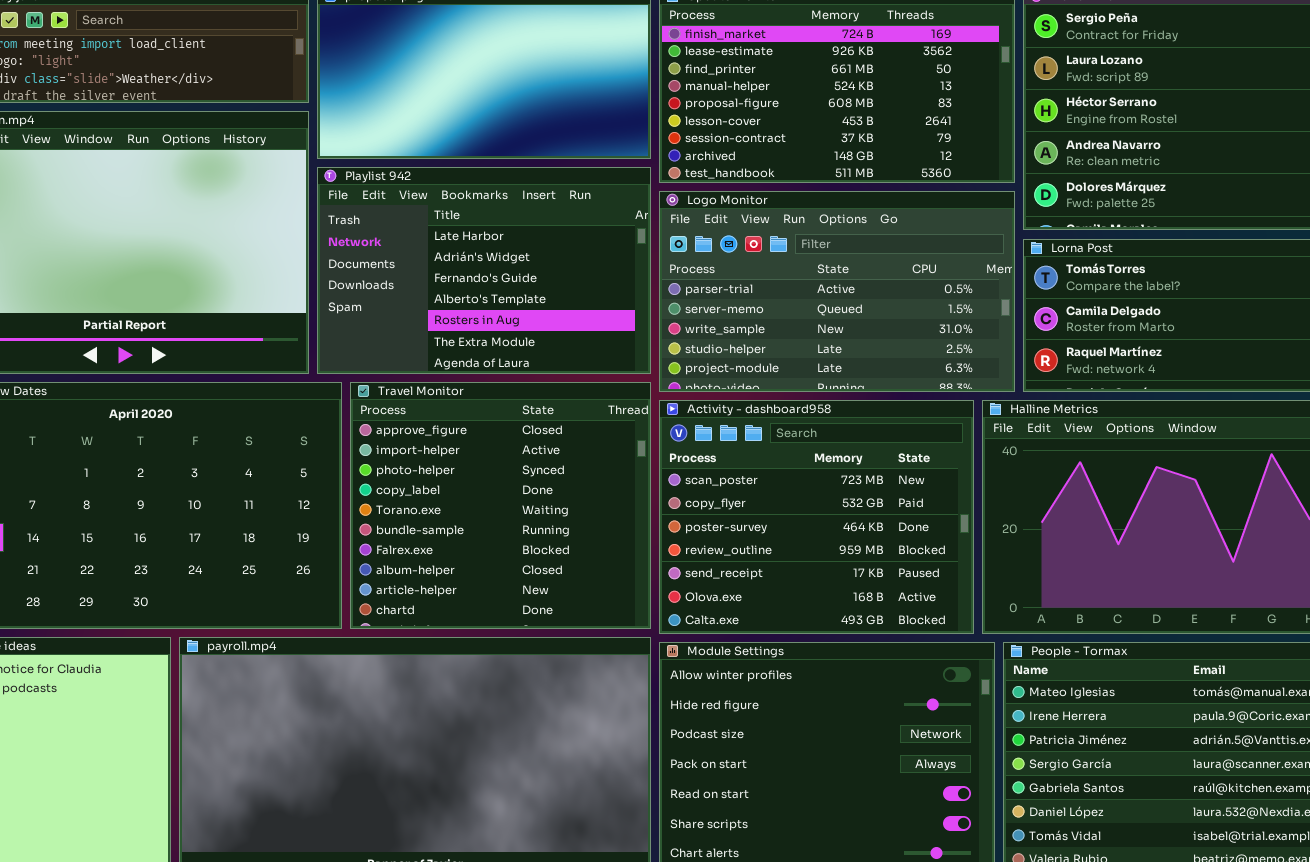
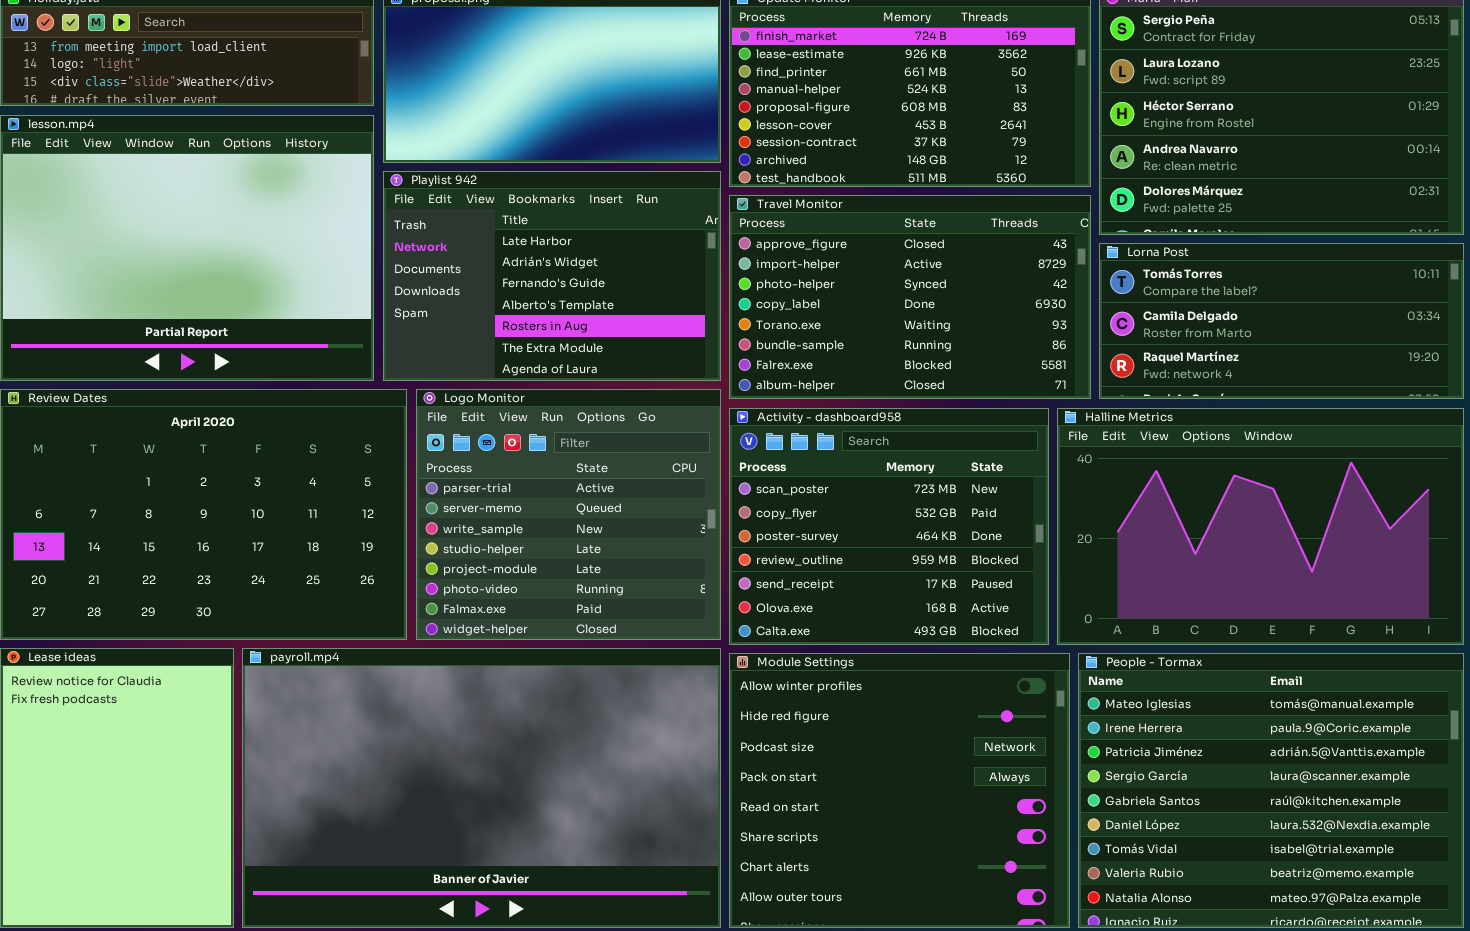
Logo Monitor: [659,191,1015,392] -> [416,389,721,640], moved, resized
Travel Monitor: [350,382,651,629] -> [729,195,1091,399], moved, resized

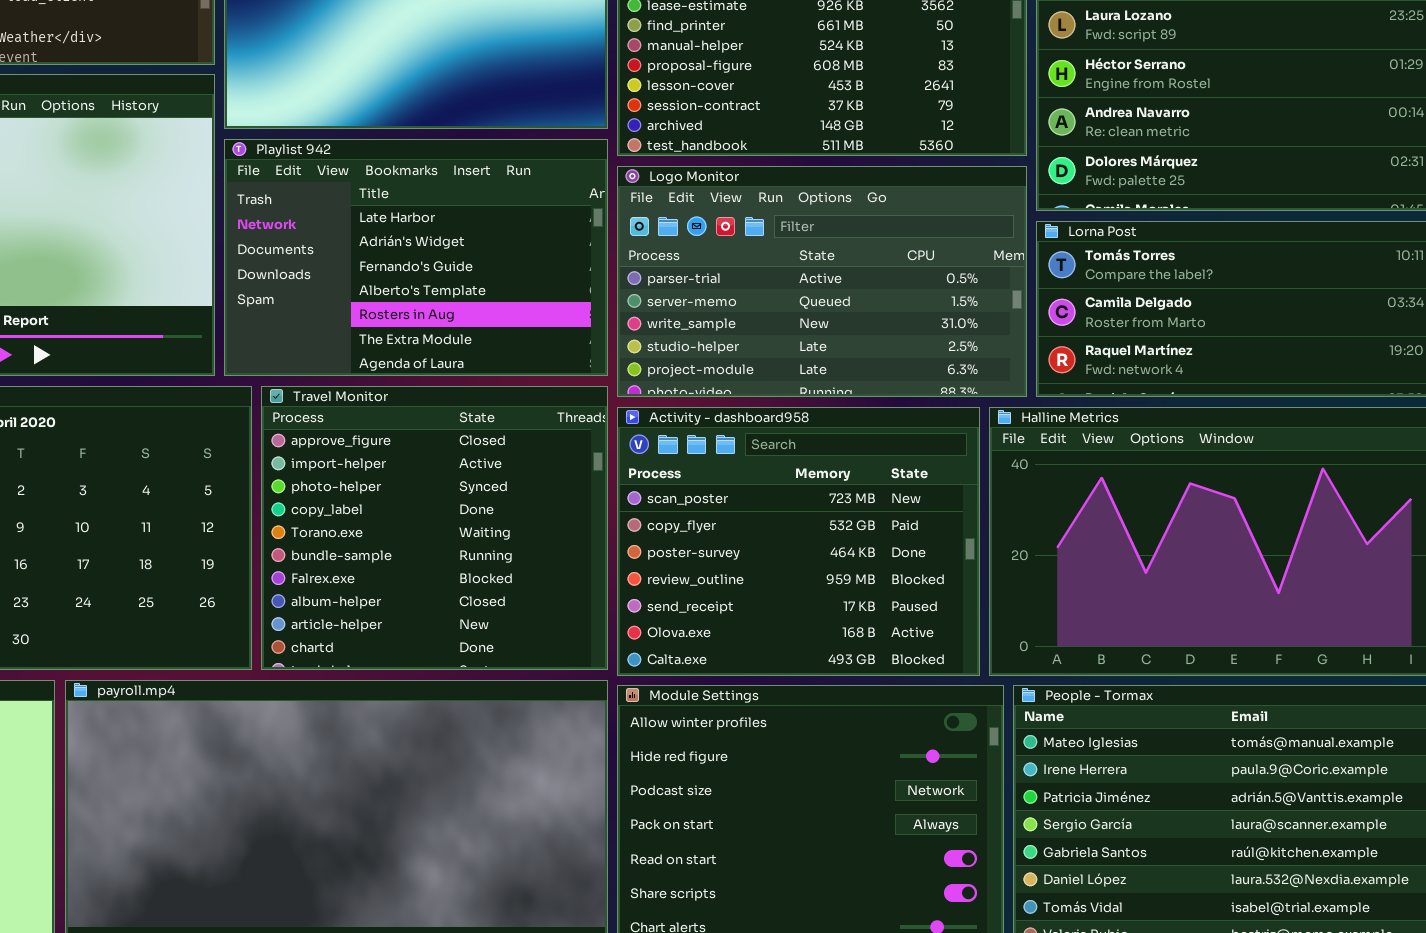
Travel Monitor: [729,195,1091,399] -> [261,386,608,670], moved, resized
Logo Monitor: [416,389,721,640] -> [617,166,1027,397], moved, resized

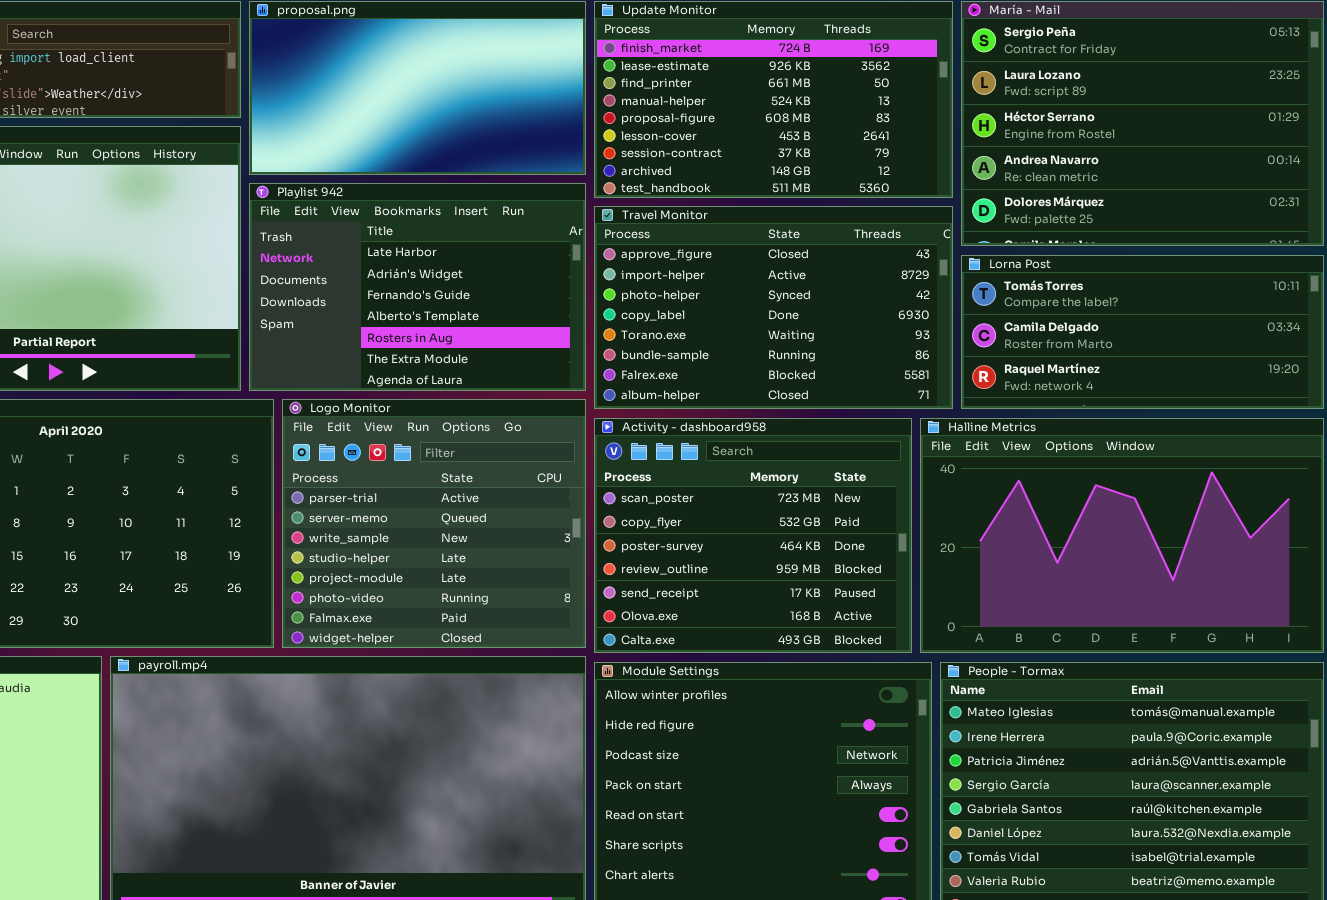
Logo Monitor: [617,166,1027,397] -> [282,399,586,648], moved, resized
Travel Monitor: [261,386,608,670] -> [594,206,953,409], moved, resized

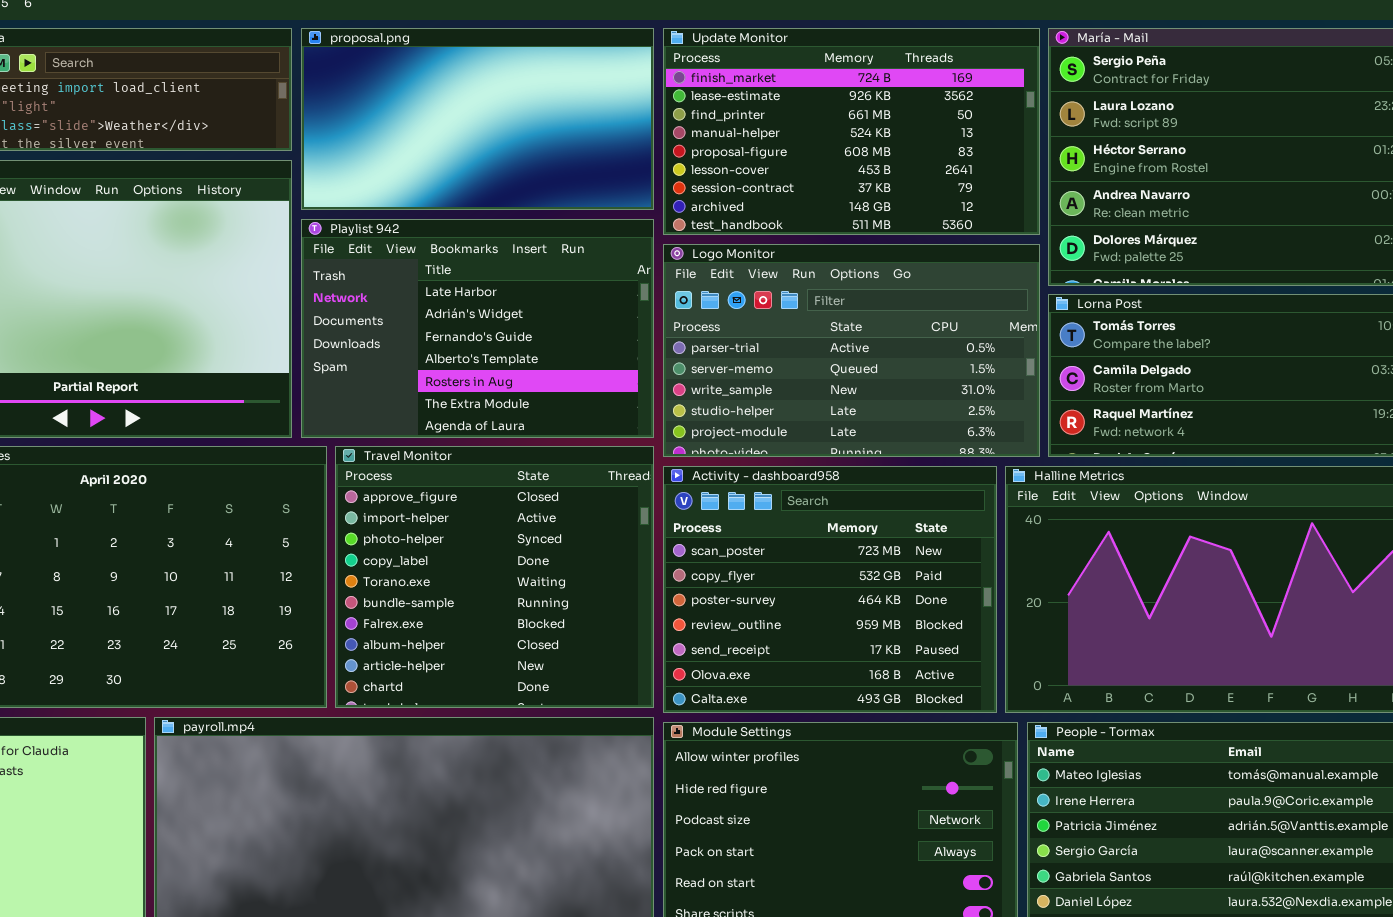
Travel Monitor: [594,206,953,409] -> [335,446,654,708], moved, resized
Logo Monitor: [282,399,586,648] -> [663,244,1040,457], moved, resized

